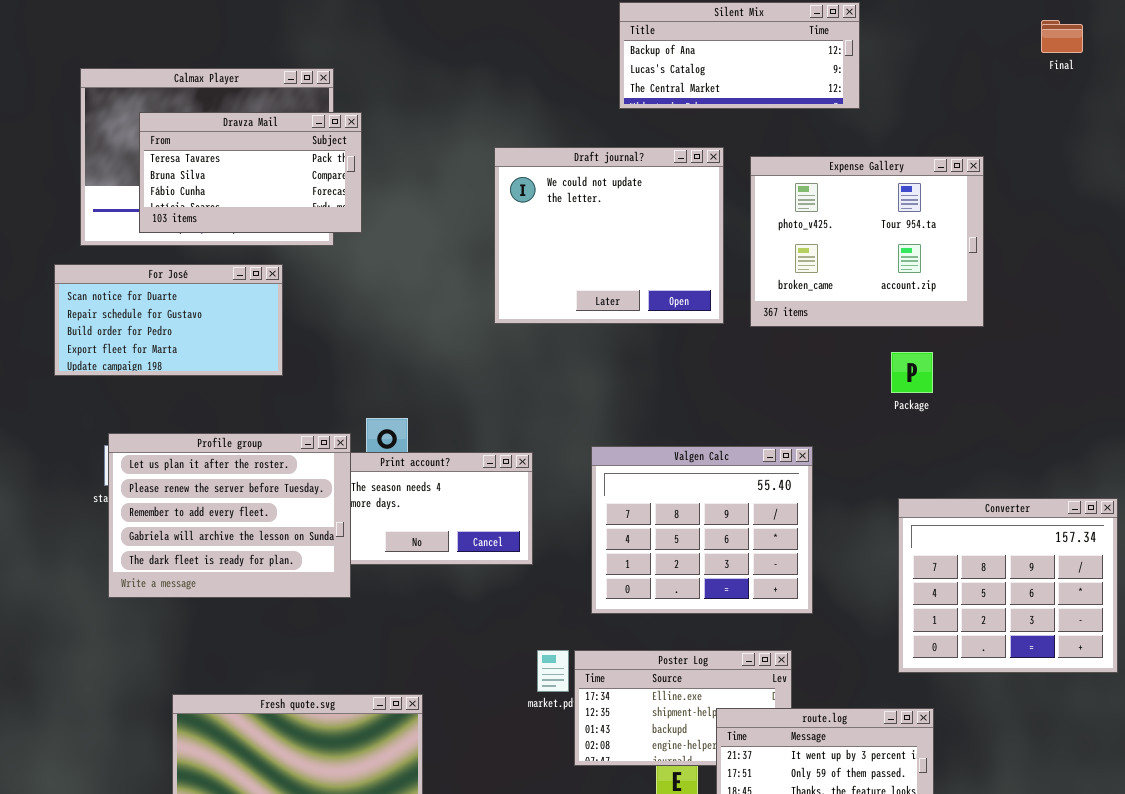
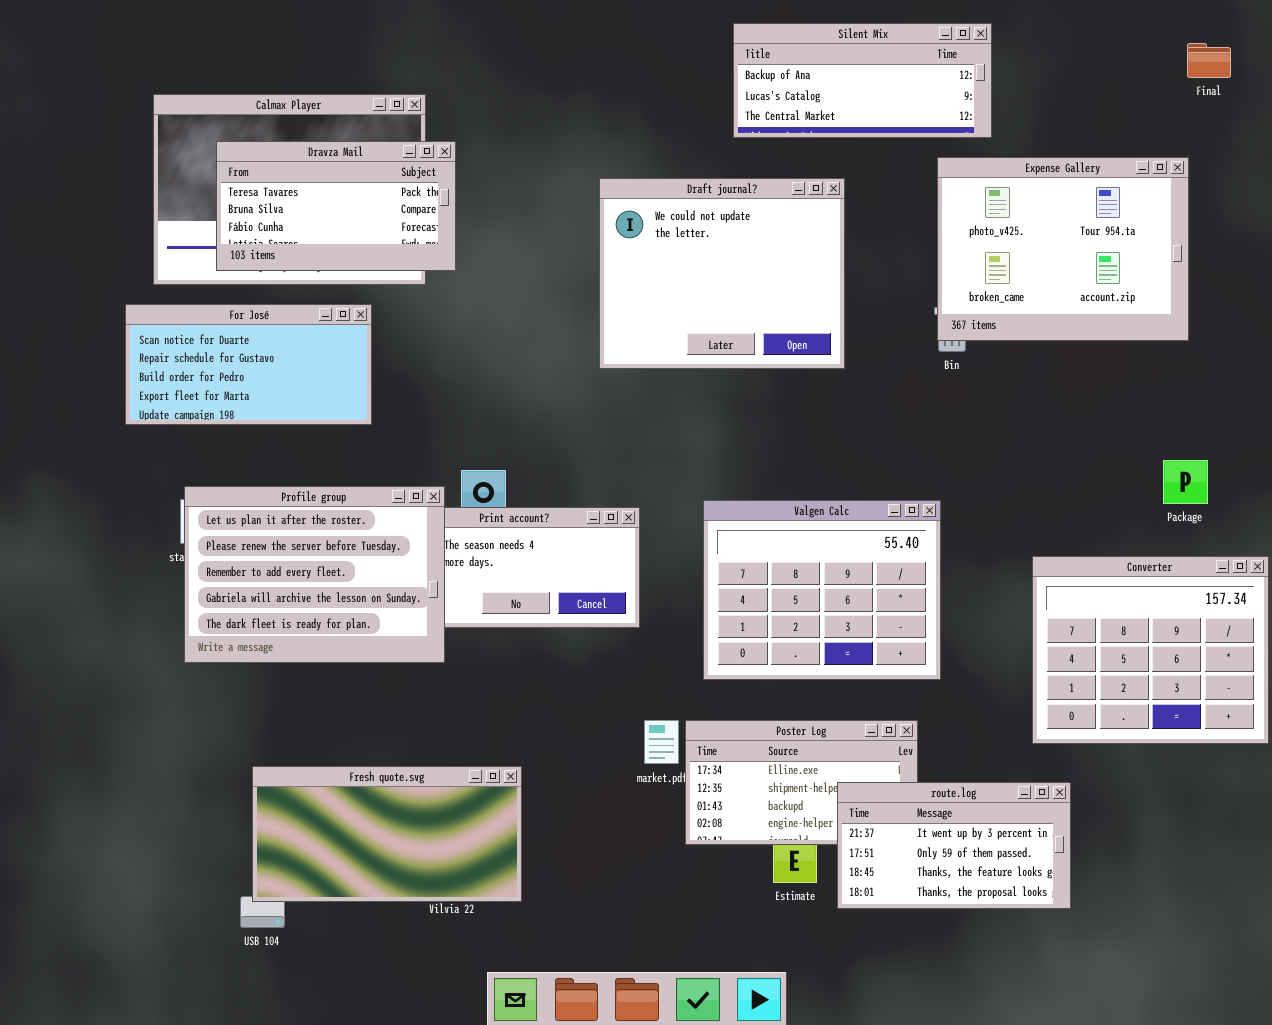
Expense Gallery: [750,156,984,327] -> [937,157,1189,341], moved
Package: [891,352,933,393] -> [1163,460,1208,504], moved

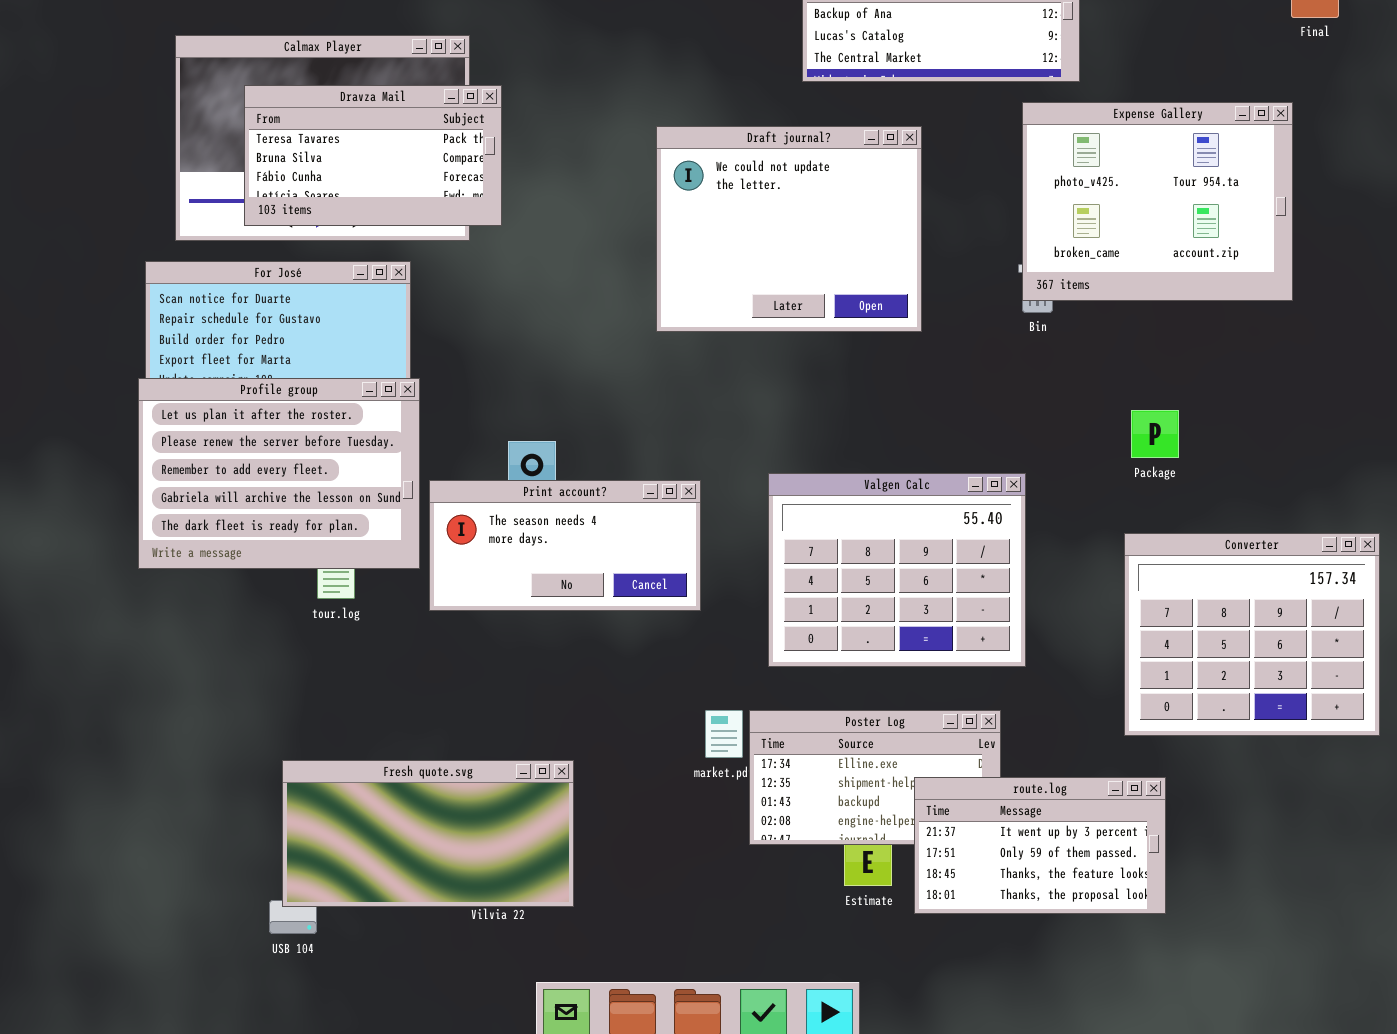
Package: [1163,460,1208,504] -> [1131,410,1179,458], moved
Profile group: [184,486,445,663] -> [138,378,420,569], moved

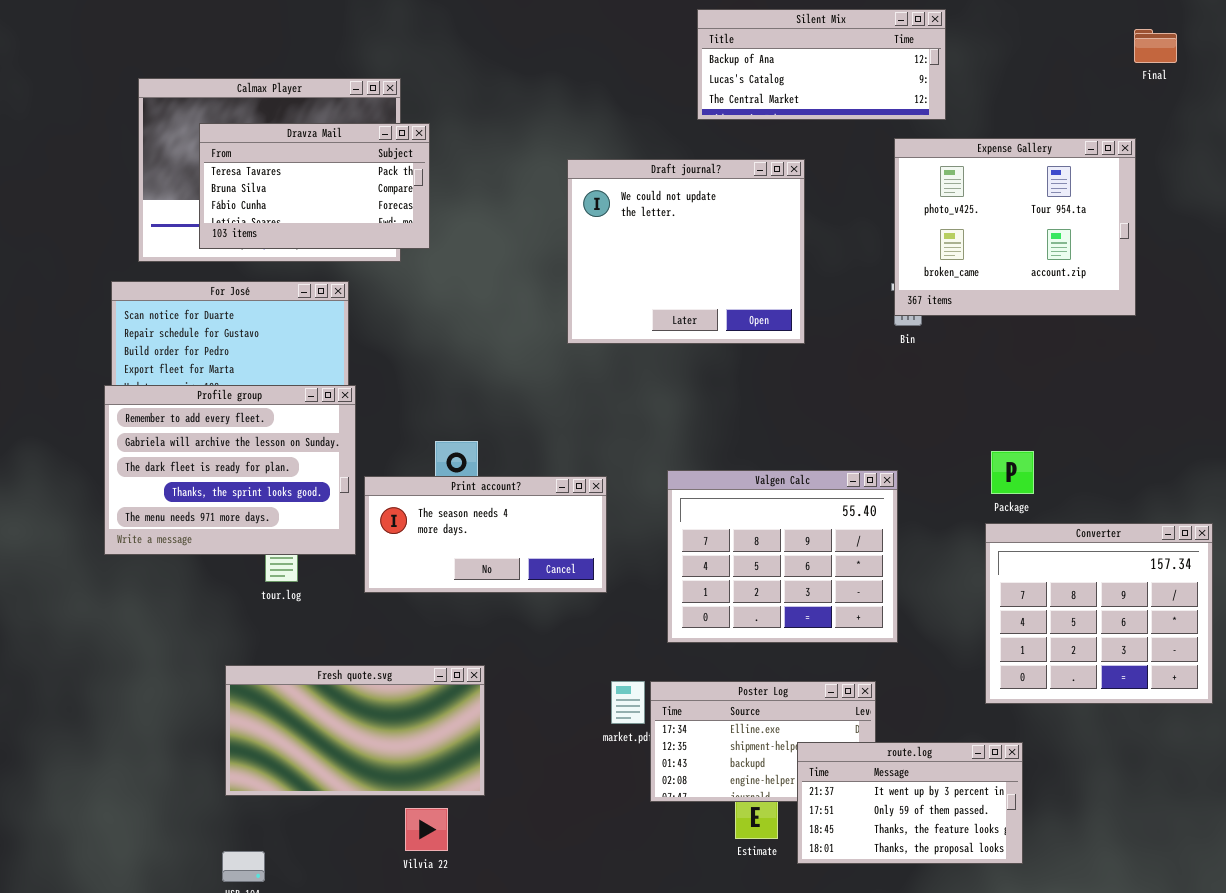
Profile group: [138,378,420,569] -> [104,385,356,555], scrolled down 2 rows
Package: [1131,410,1179,458] -> [991,451,1034,494], moved
Fresh quote.svg: [282,760,574,907] -> [225,665,485,796], moved

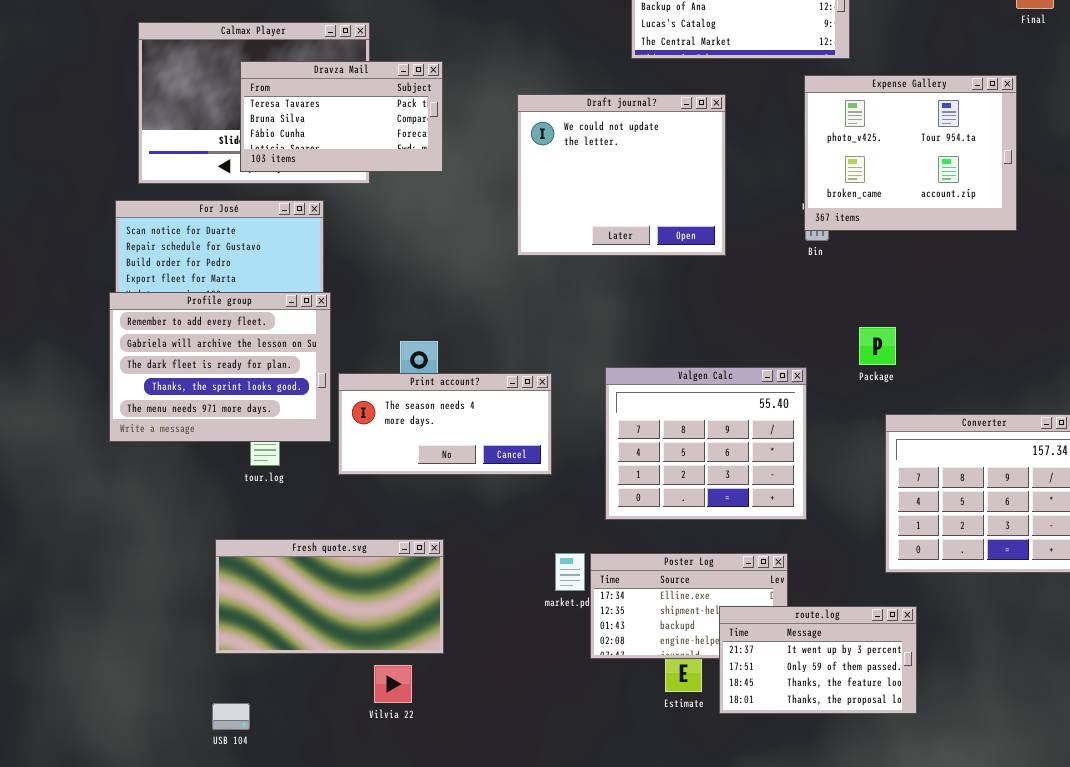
Dravza Mail: [199,123,430,249] -> [240,61,443,172], moved
Package: [991,451,1034,494] -> [859,327,896,365], moved

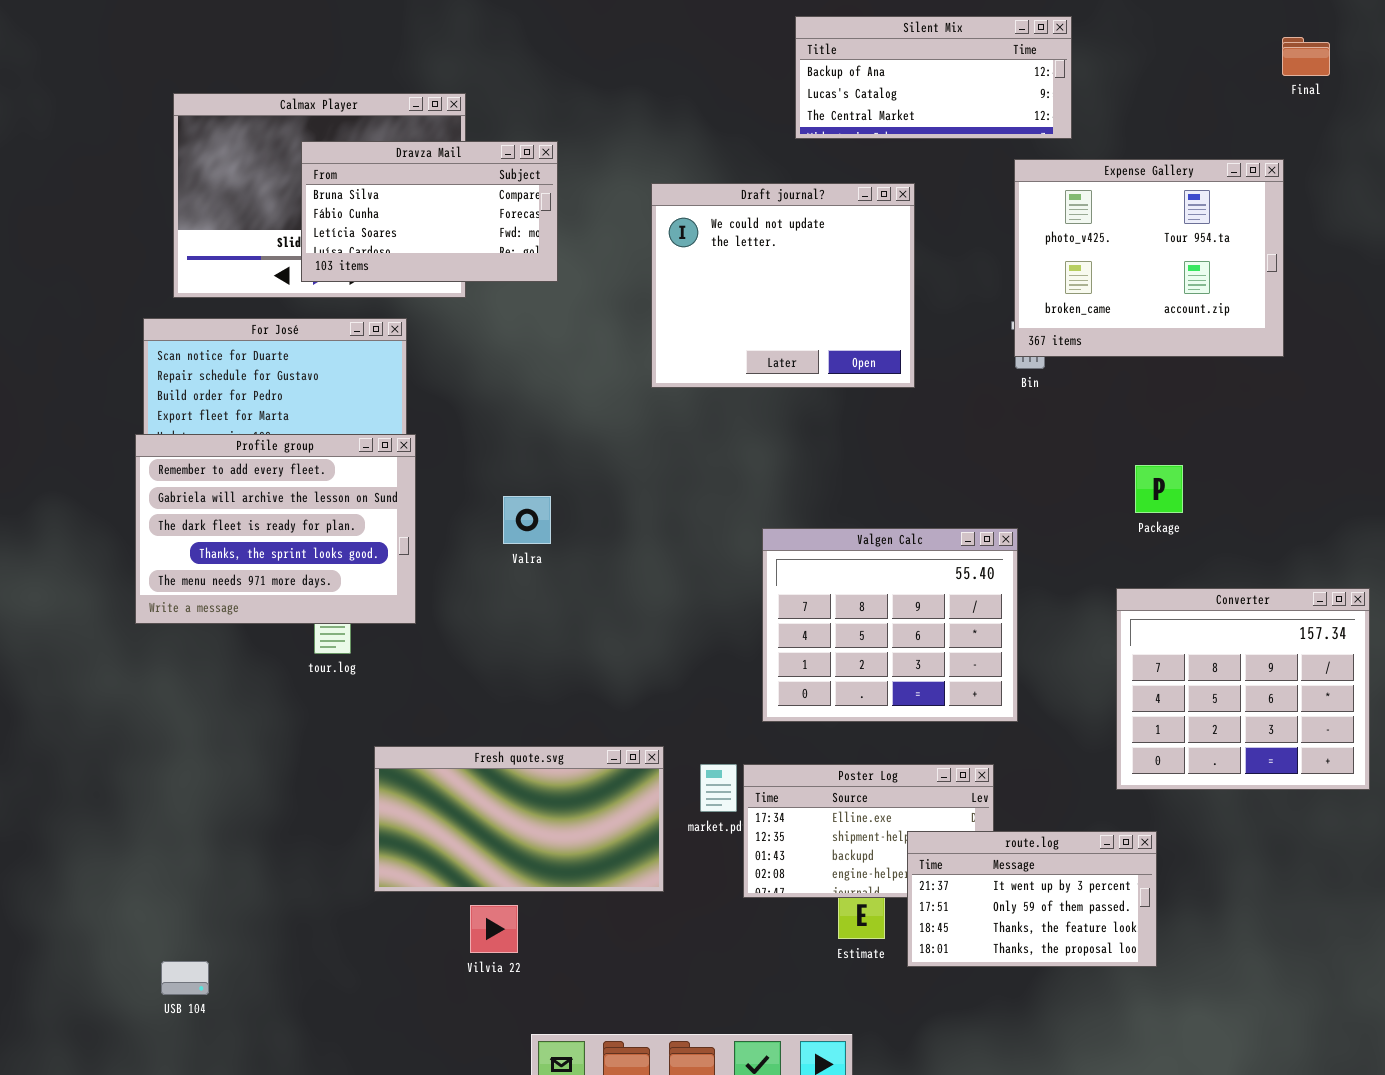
Dravza Mail: [240,61,443,172] -> [301,141,558,282], scrolled down 1 row
Package: [859,327,896,365] -> [1135,465,1183,513], moved
Print account?: [338,373,552,475] -> none, closed
Fresh quote.svg: [215,539,444,654] -> [374,746,664,892], moved
USB 104: [212,703,250,730] -> [161,961,209,995], moved

